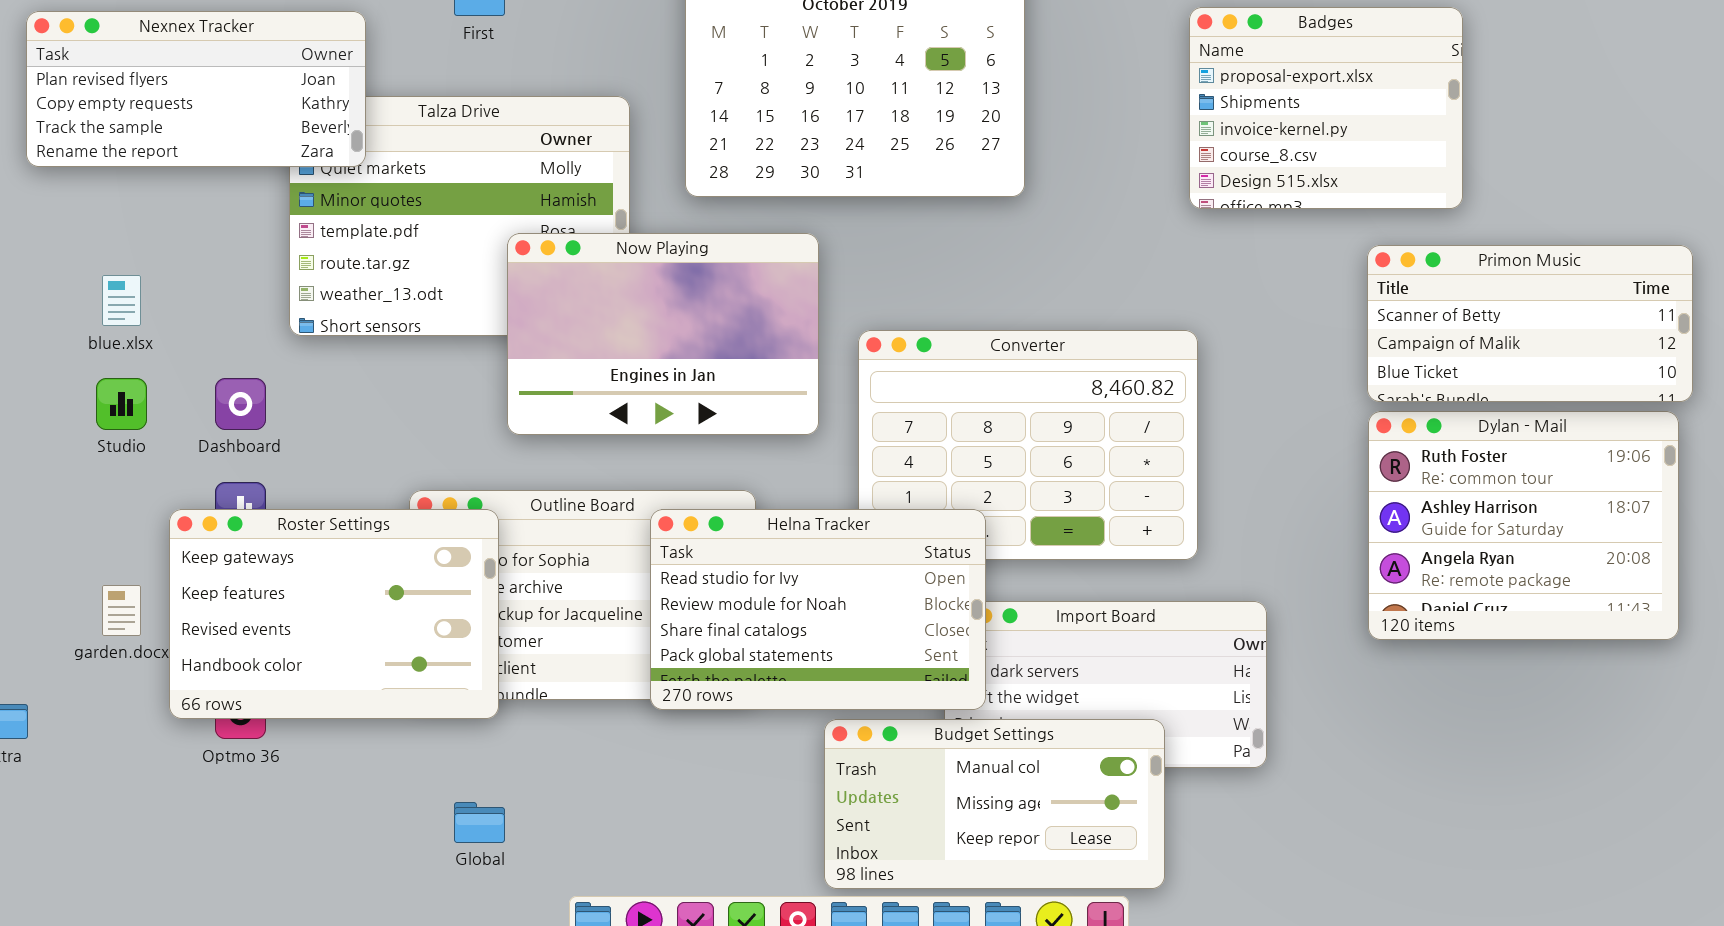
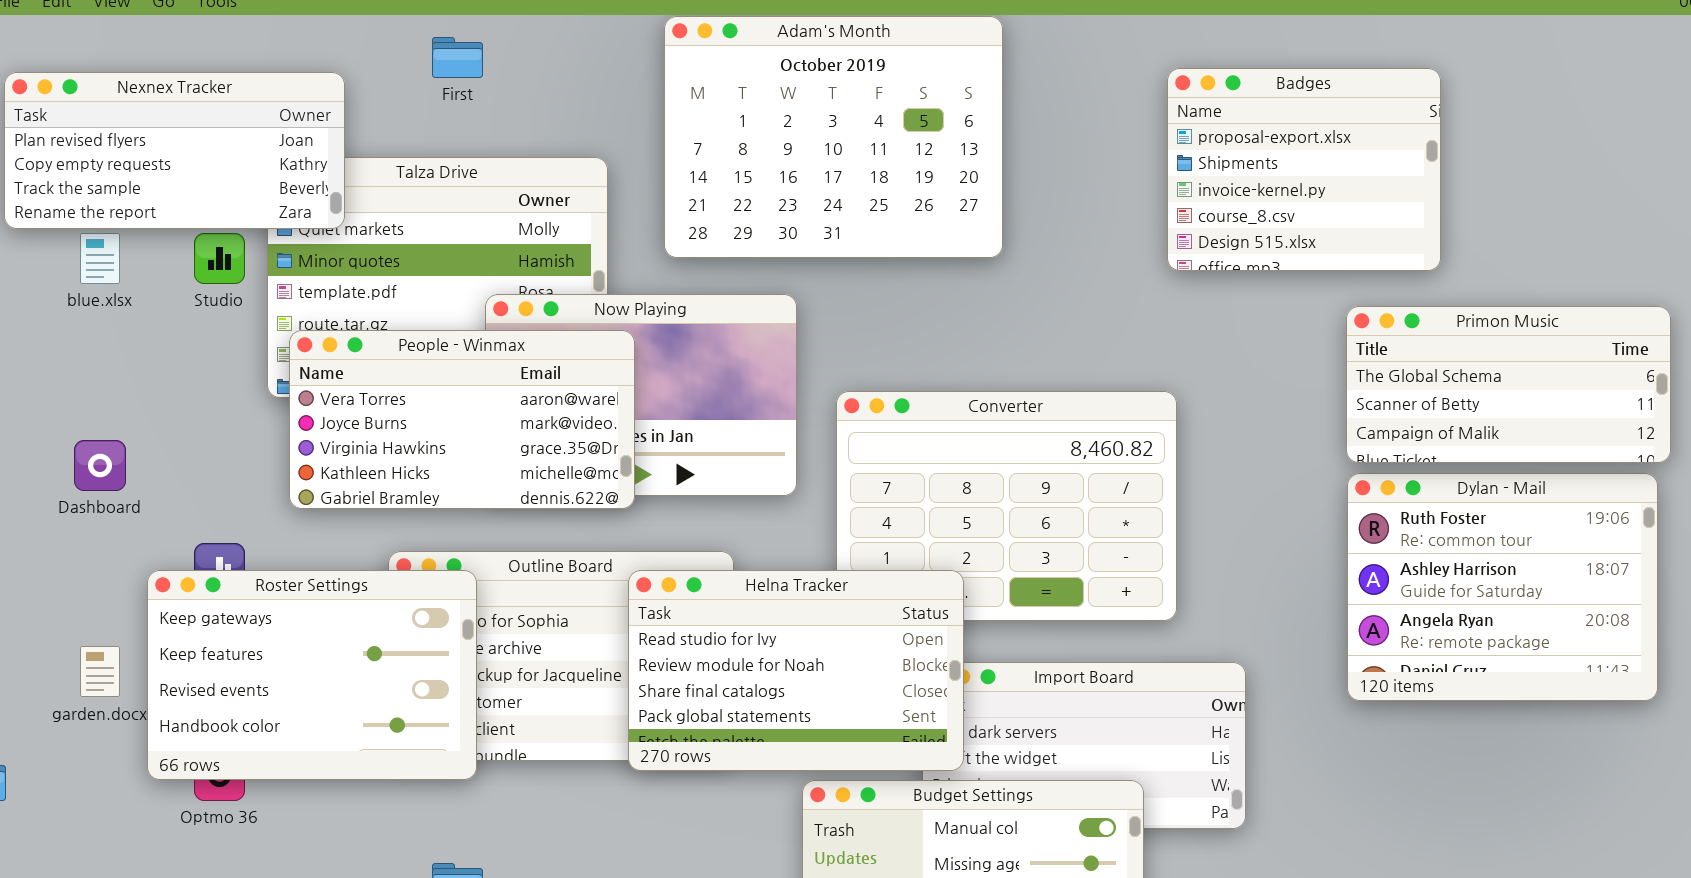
Primon Music: [1367,245,1693,402] -> [1346,306,1671,463], scrolled up 1 row
People - Winmax: none -> [289,330,635,509], opened
blue.xlsx: [102,275,141,326] -> [80,233,120,284], moved
Studio: [96,378,147,430] -> [194,233,245,284], moved
Dashboard: [215,378,266,430] -> [74,440,126,491], moved

